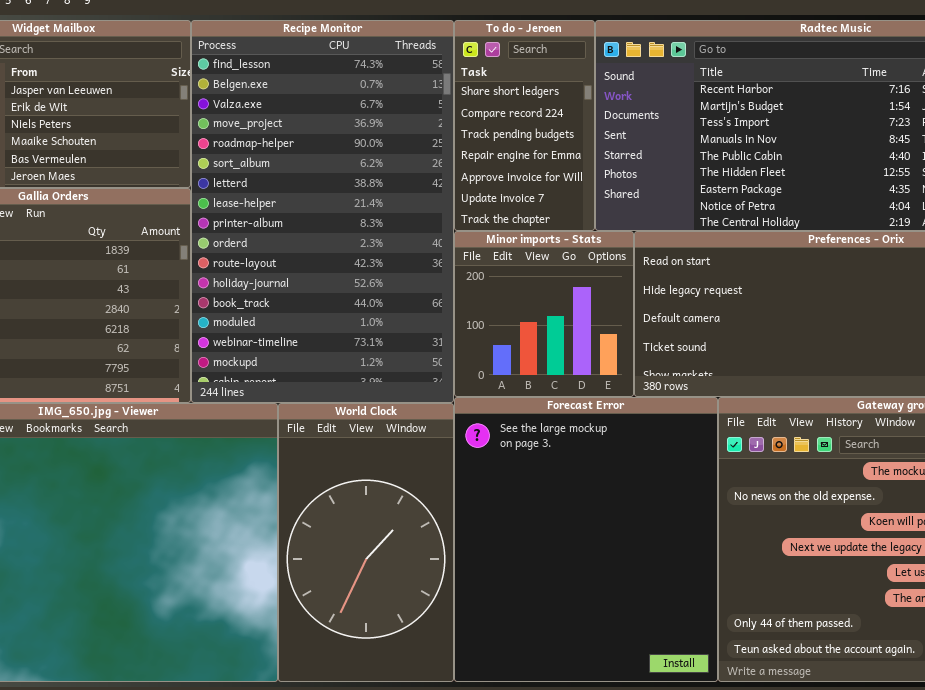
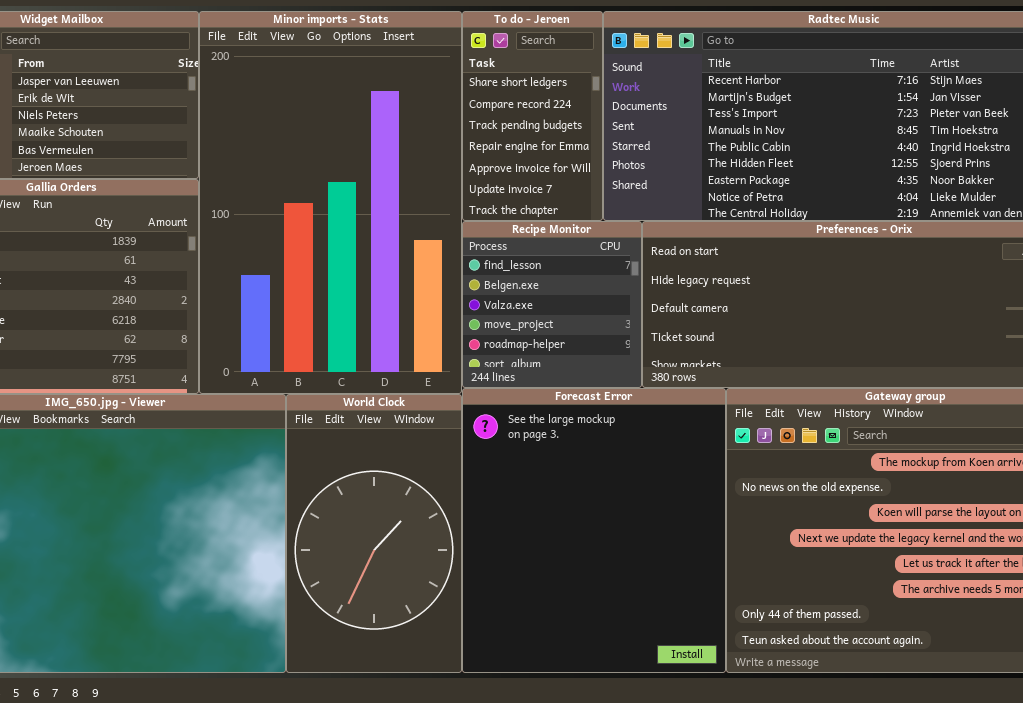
Recipe Monitor: [191,20,454,403] -> [462,221,642,388], moved, resized
Minor imports - Stats: [454,231,634,397] -> [199,11,462,394], moved, resized

